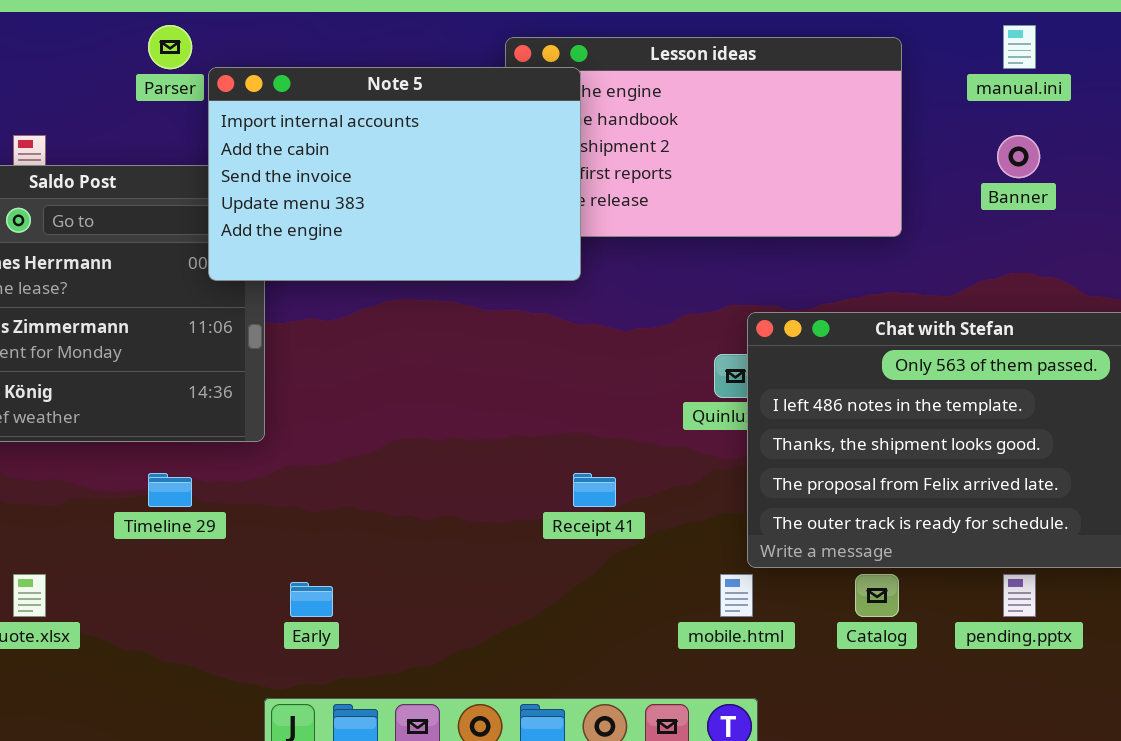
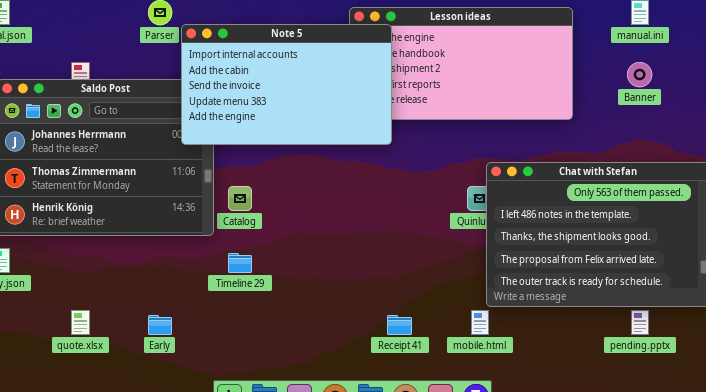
Timeline 29: [148,473,192,507] -> [228,253,252,273], moved
Receipt 41: [573,473,616,507] -> [387,315,412,335], moved
Catalog: [855,574,899,617] -> [228,186,252,211], moved
Early: [290,582,333,617] -> [148,315,172,335], moved

